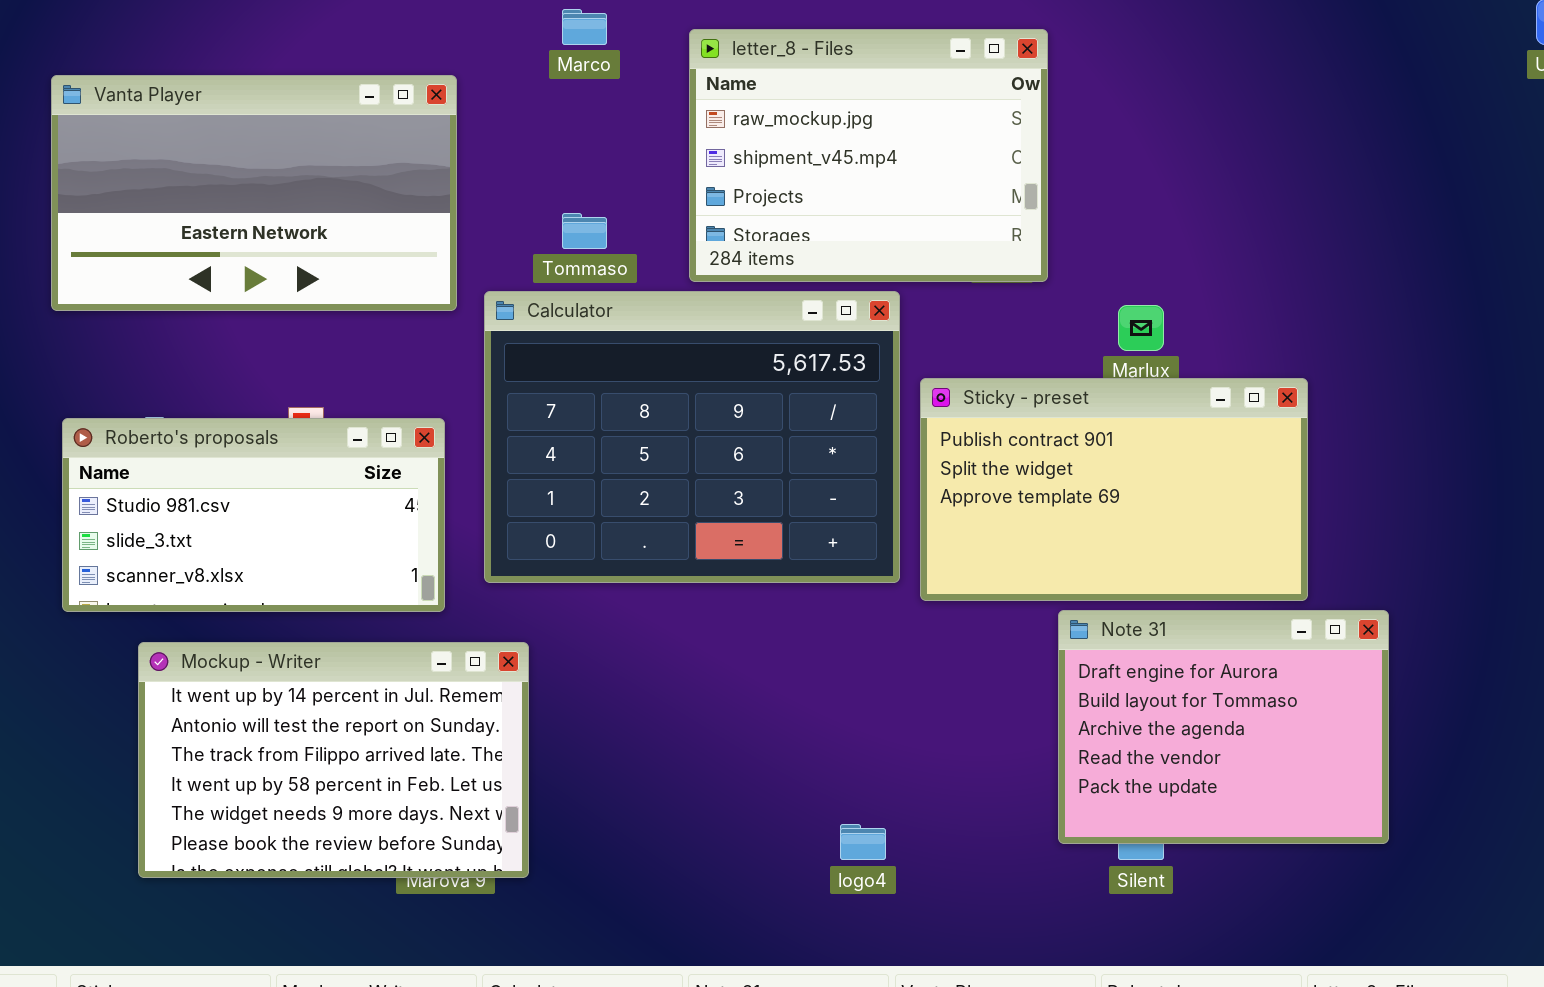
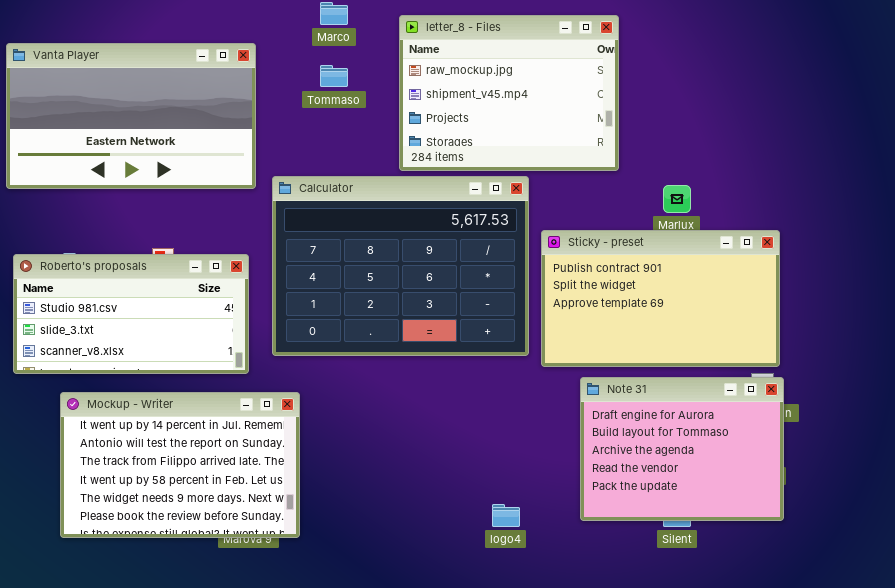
Tommaso: [562,213,607,249] -> [320,65,348,87], moved
Note 31: [1058,610,1389,844] -> [580,377,784,521], moved

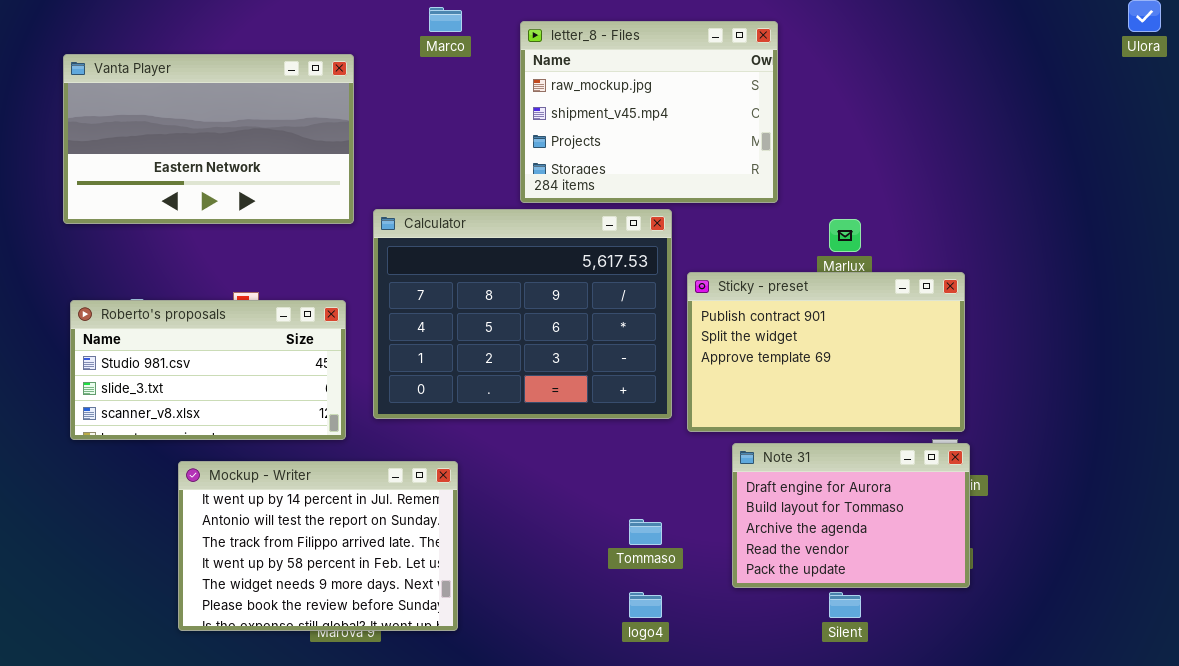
Tommaso: [320,65,348,87] -> [629,519,662,545], moved
Note 31: [580,377,784,521] -> [732,443,970,588], resized
Mockup - Writer: [60,392,300,538] -> [178,461,458,631], moved

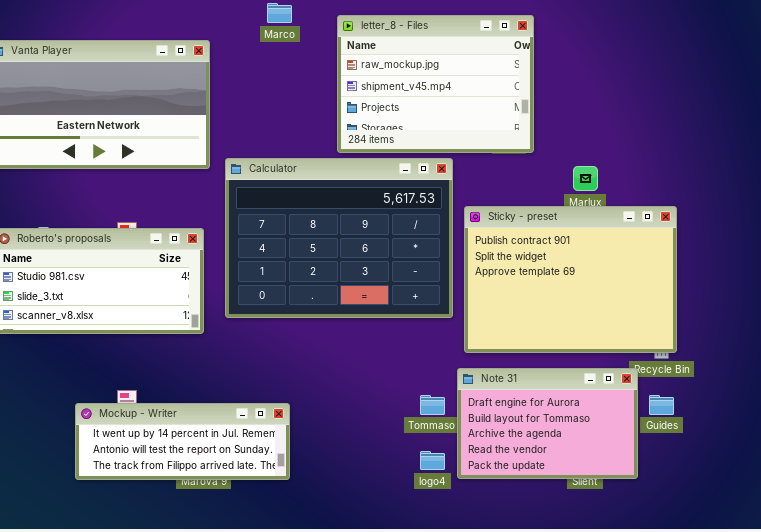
Sticky - preset: [687,272,965,432] -> [464,206,677,353], resized
Note 31: [732,443,970,588] -> [457,368,638,479], moved
Mockup - Writer: [178,461,458,631] -> [75,403,290,480], resized

